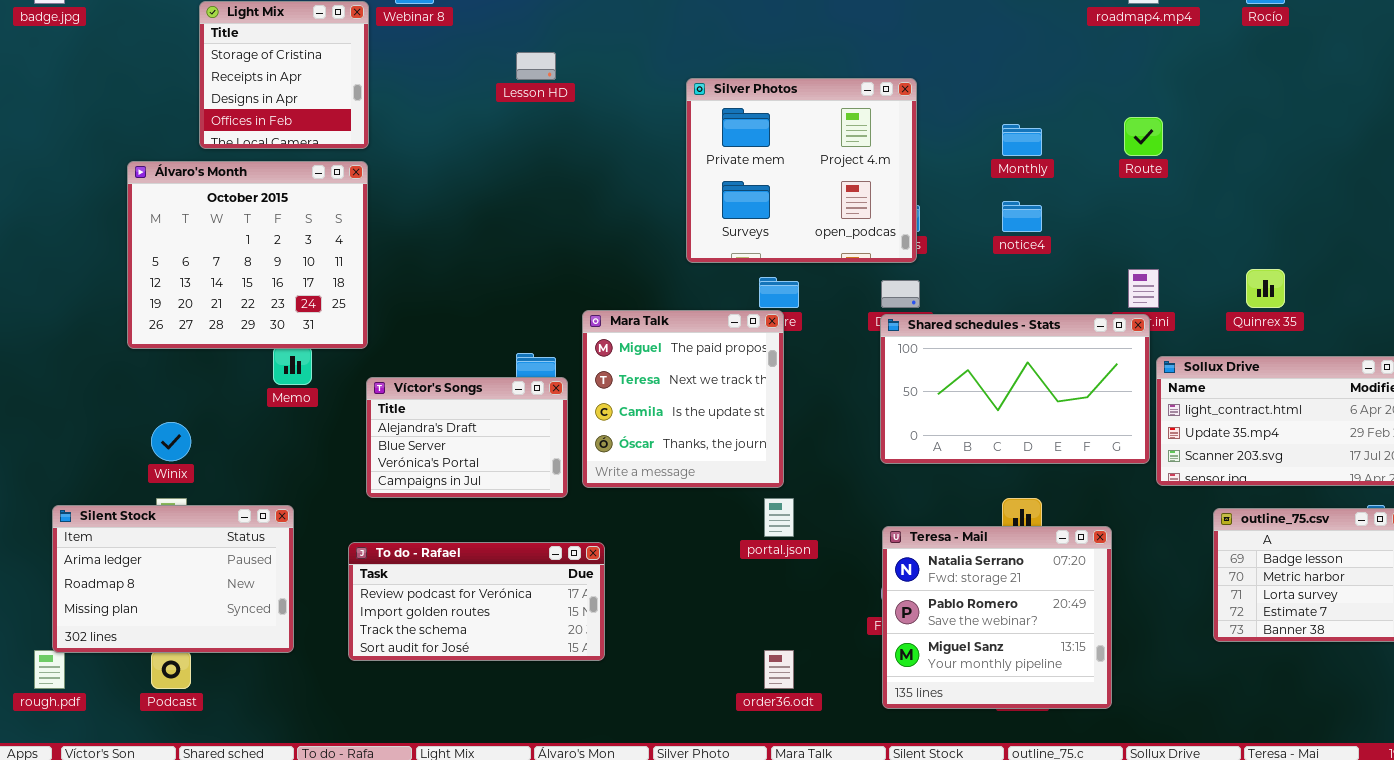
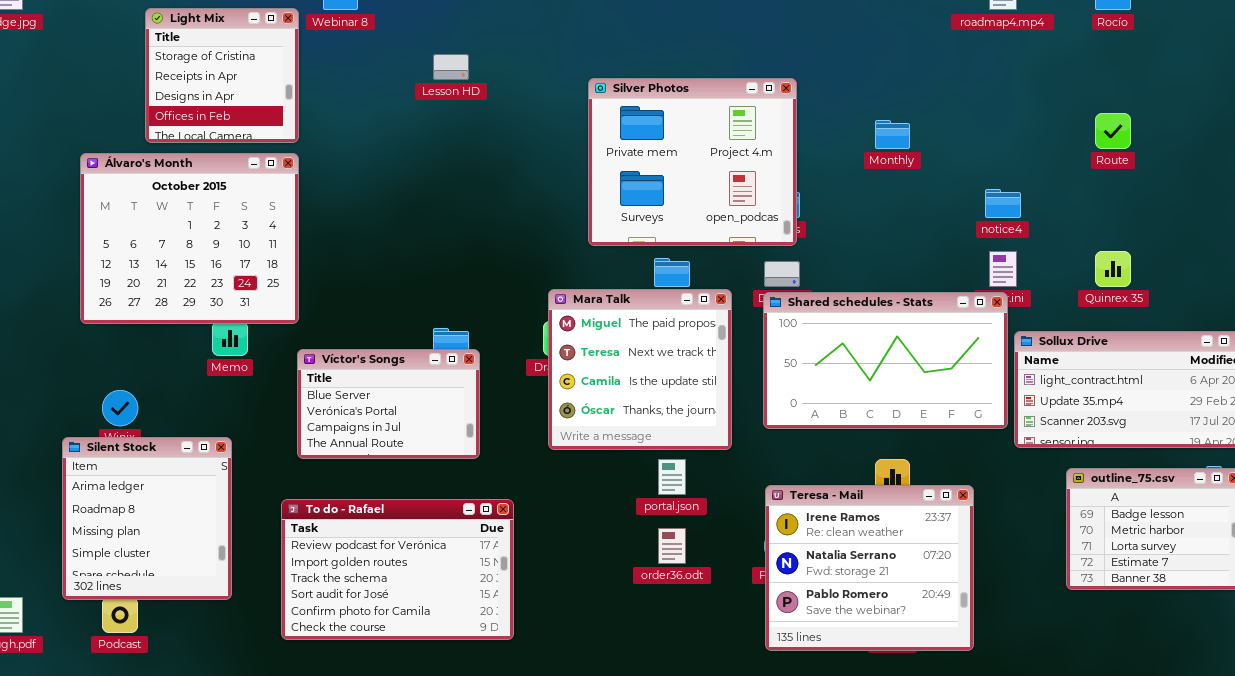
Route: [1124,117,1163,156] -> [1095,113,1131,149], moved
notice4: [1002,201,1042,232] -> [985,189,1021,218], moved
Mara Talk: [582,310,784,488] -> [548,289,732,450], moved
Víctor's Songs: [366,377,568,498] -> [297,349,480,459], scrolled down 1 row
Silent Stock: [52,505,294,653] -> [62,437,232,600], resized
Teresa - Mail: [882,526,1112,709] -> [765,485,974,651], scrolled up 1 row
To do - Rafael: [348,542,605,661] -> [281,499,514,640], resized
order36.odt: [764,650,794,689] -> [658,528,686,564], moved

